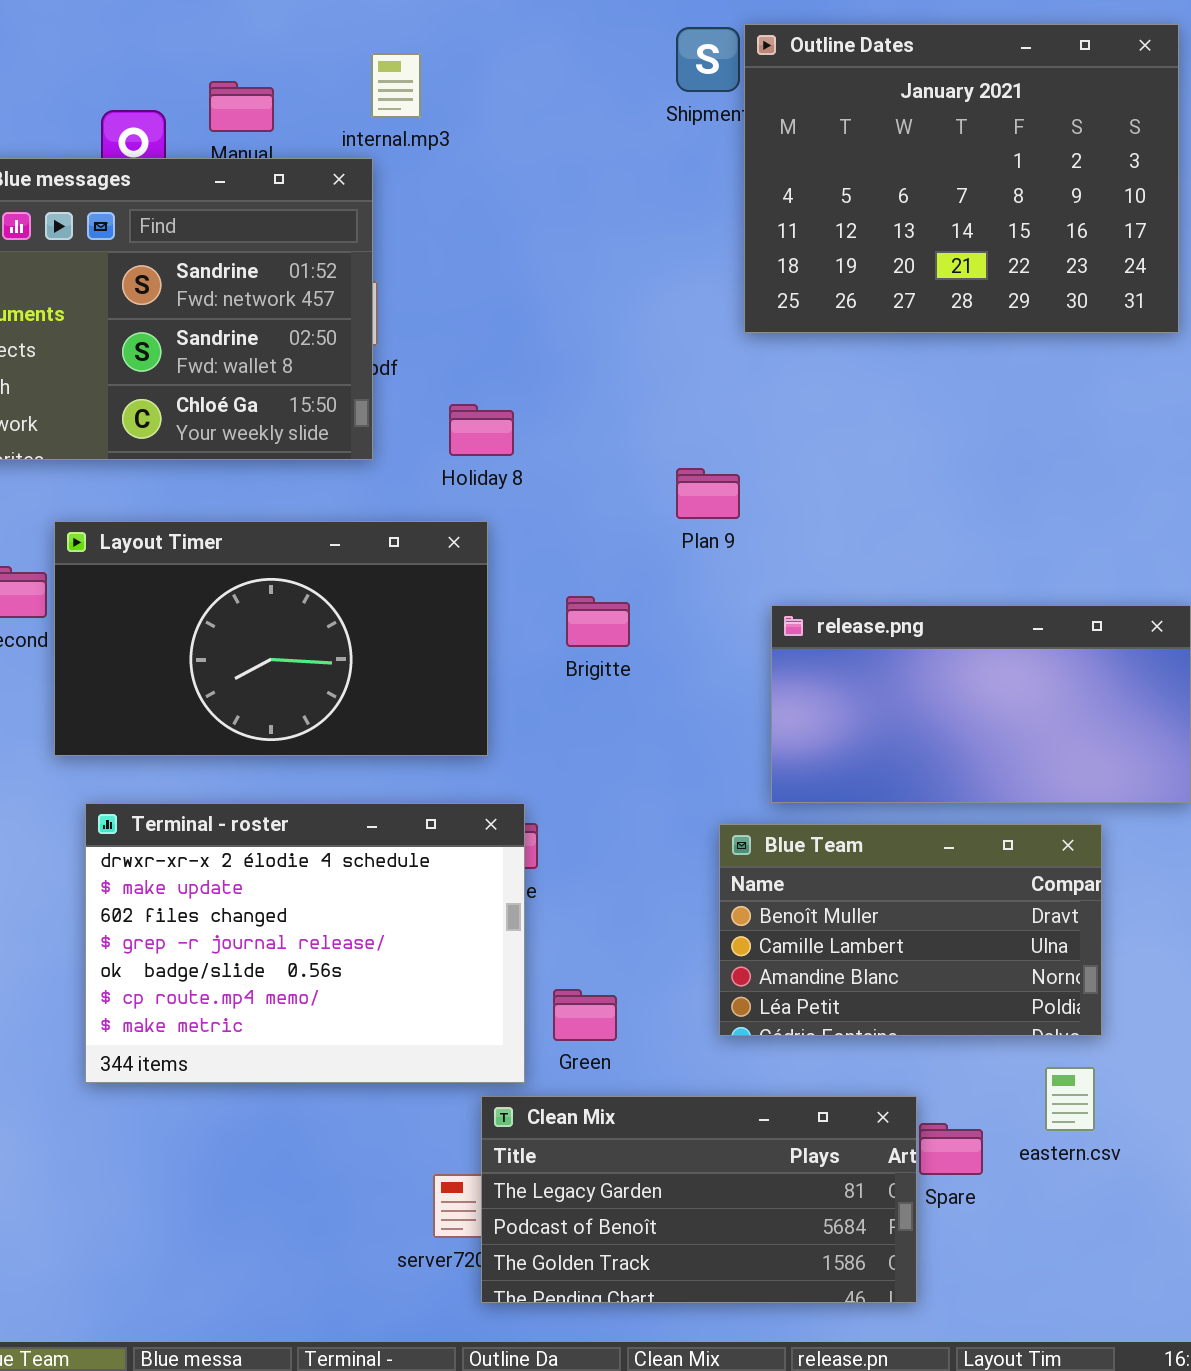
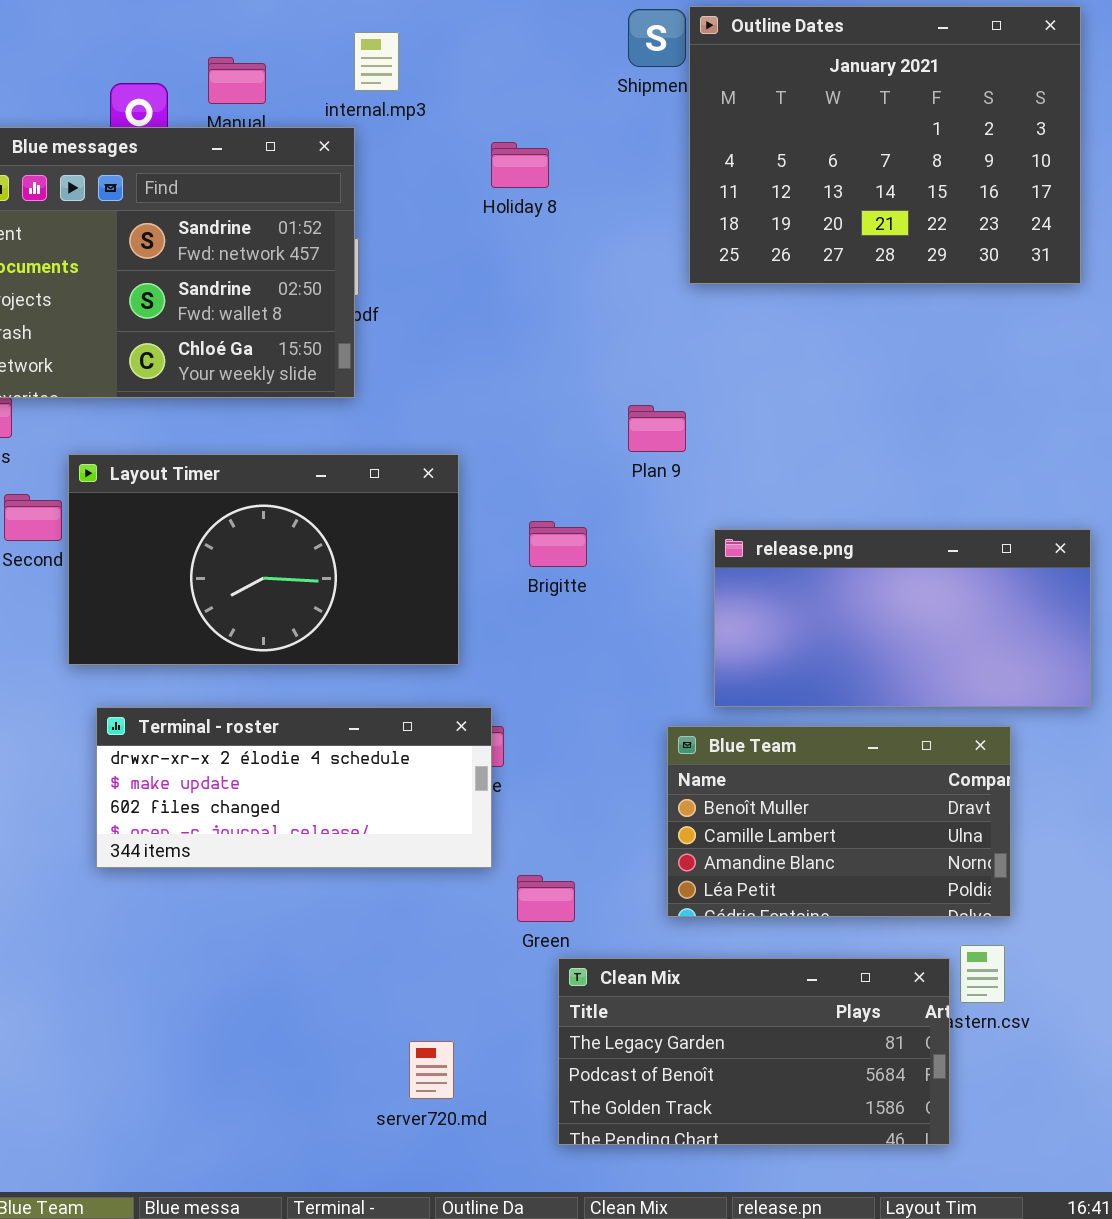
Holiday 8: [449,404,514,456] -> [491,142,549,188], moved
Terminal - roster: [85,803,525,1083] -> [96,707,492,868], resized
Clean Mix: [481,1096,917,1303] -> [558,958,950,1145], moved

